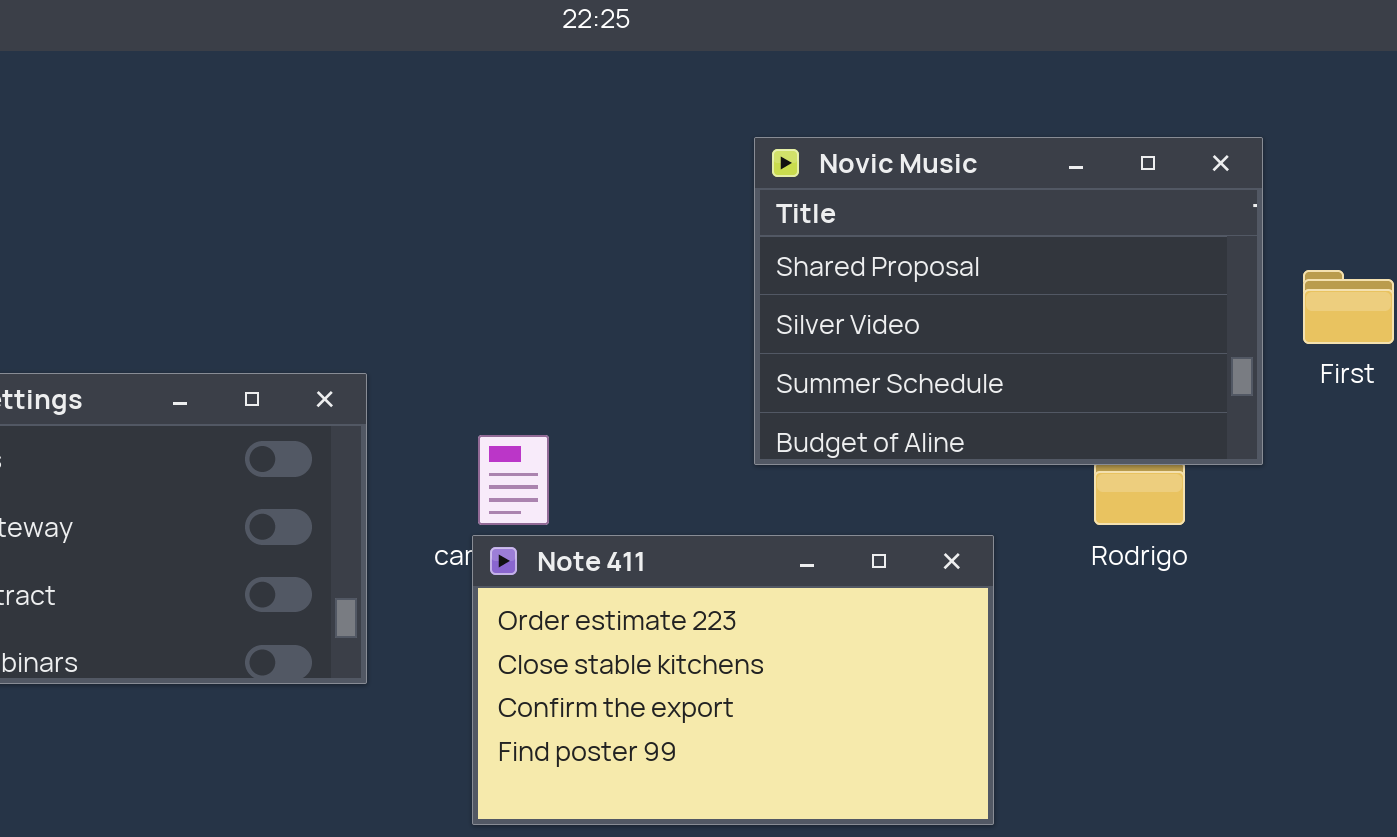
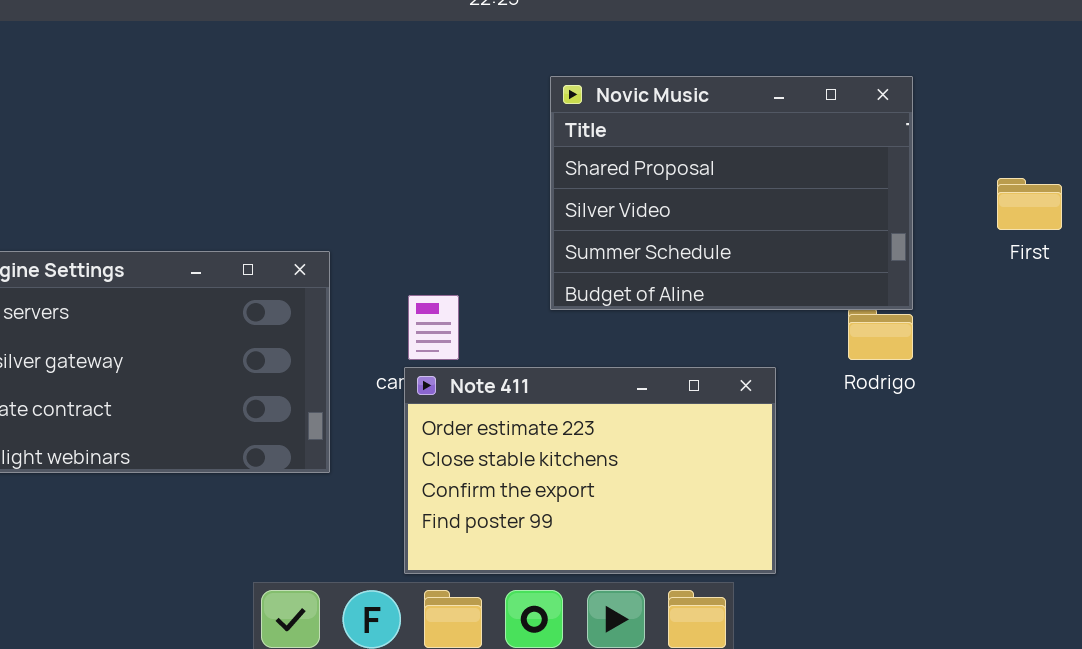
Novic Music: [754,137,1263,465] -> [550,76,913,310], moved

